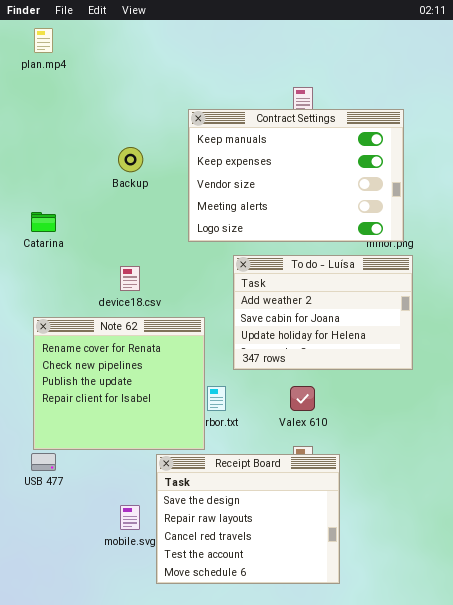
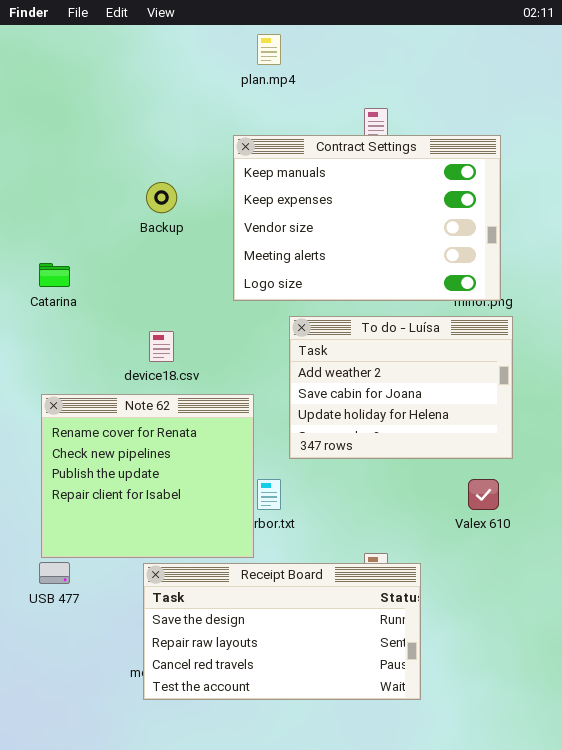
plan.mp4: [34,28,53,53] -> [257,34,281,65], moved
Valex 610: [290,386,315,411] -> [468,479,499,510], moved
Receipt Board: [156,454,340,584] -> [143,563,421,700], resized

